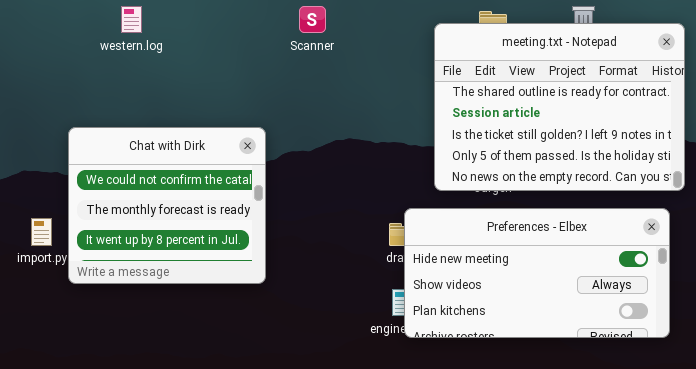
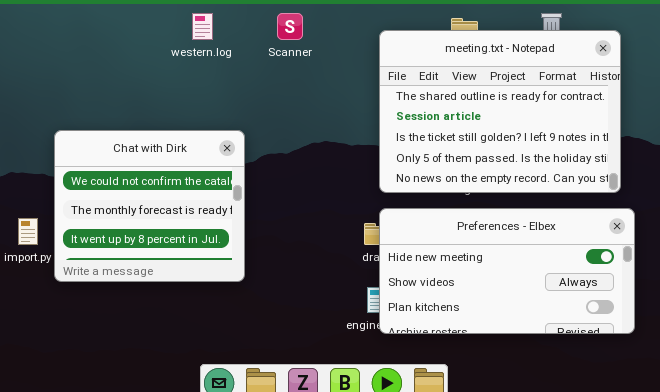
western.log: [121,6,142,33] -> [192,13,213,40], moved
meeting.txt - Notepad: [434,23,685,191] -> [379,30,621,193], moved

